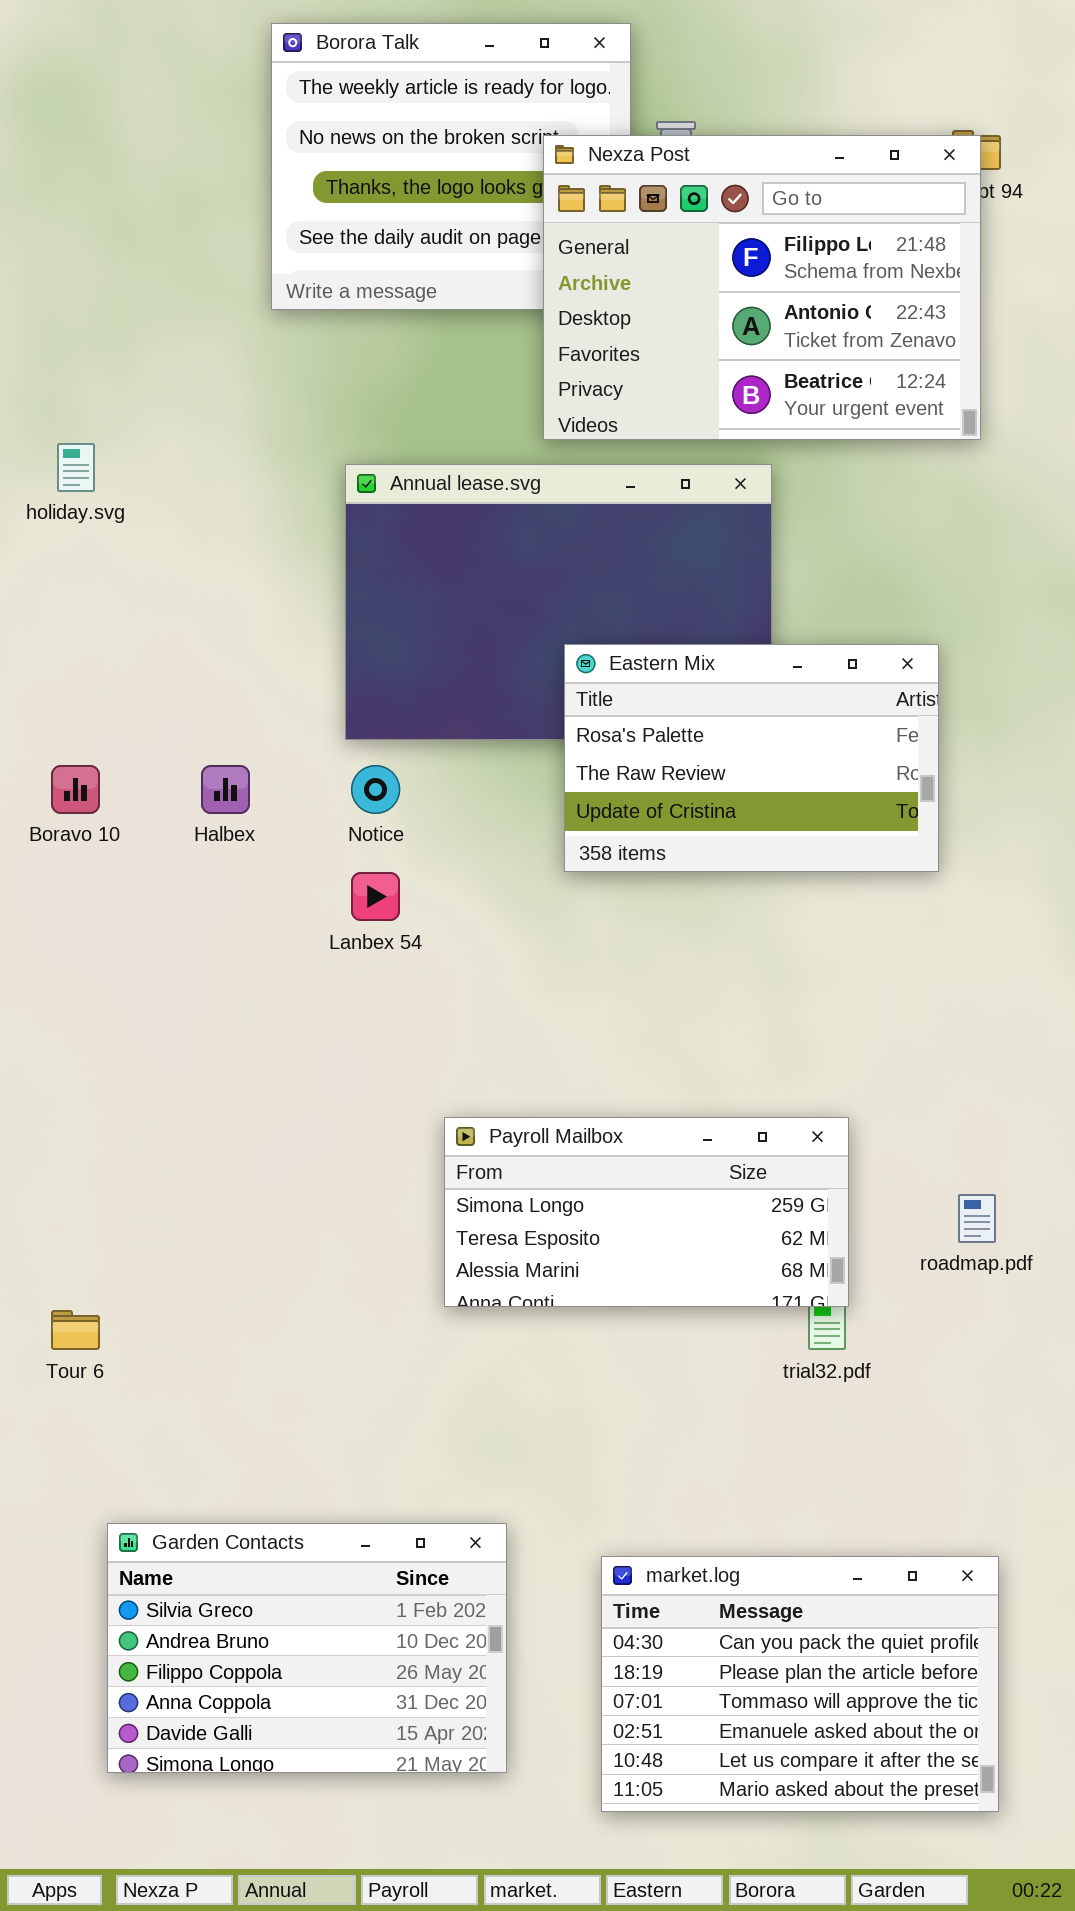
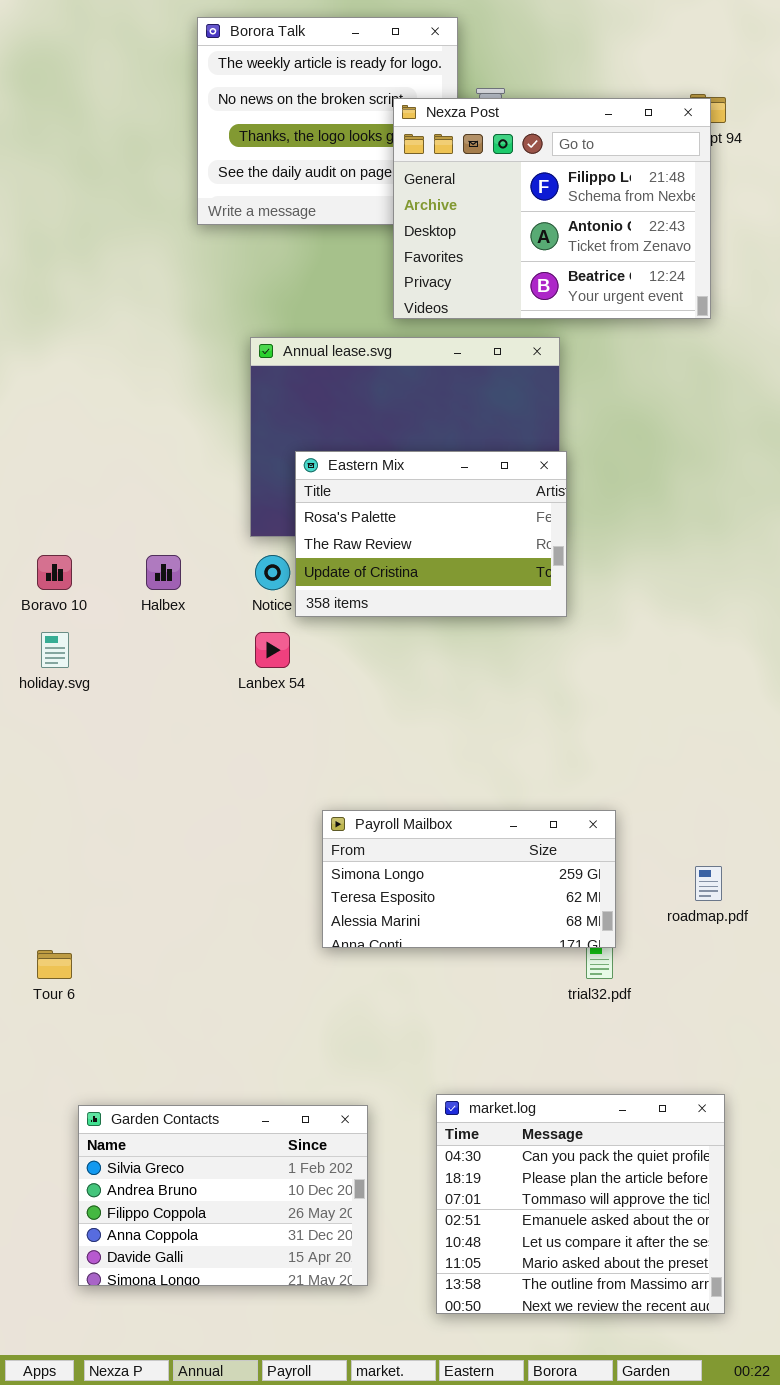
holiday.svg: [57,443,95,492] -> [41,632,69,668], moved
Eastern Mix: [564,644,939,872] -> [295,451,567,617], moved
market.log: [601,1556,999,1812] -> [436,1094,725,1314], resized

